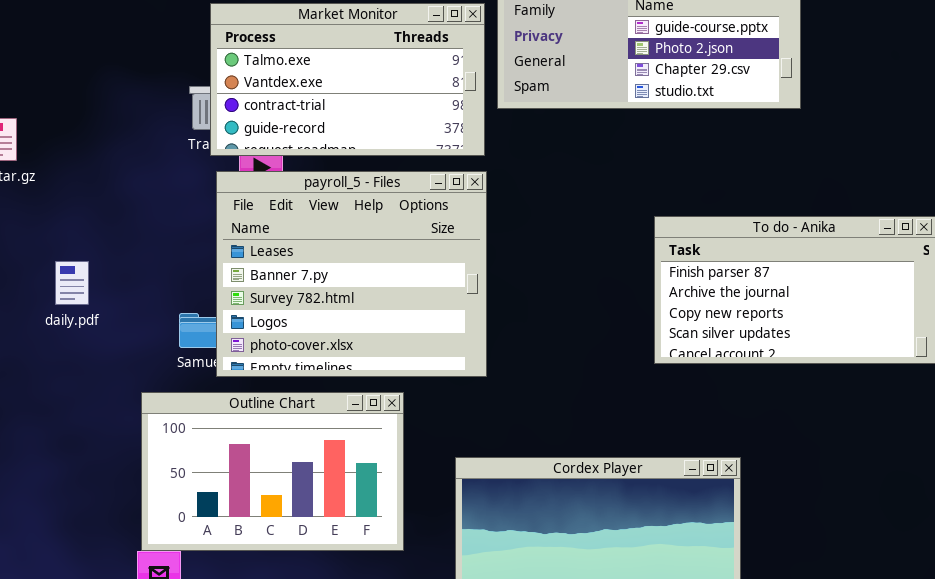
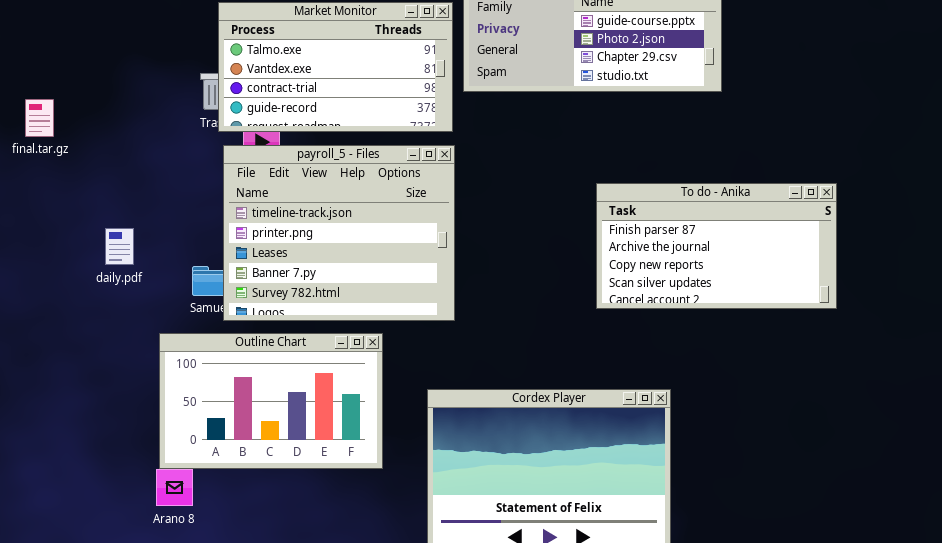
payroll_5 - Files: [216,171,487,377] -> [223,145,455,321], scrolled up 2 rows
daily.pdf: [55,261,89,305] -> [105,228,134,265], moved

